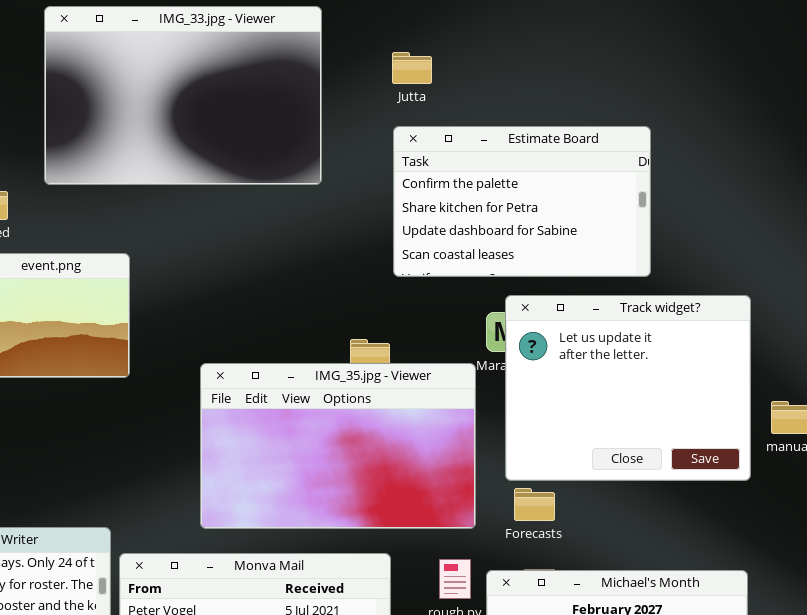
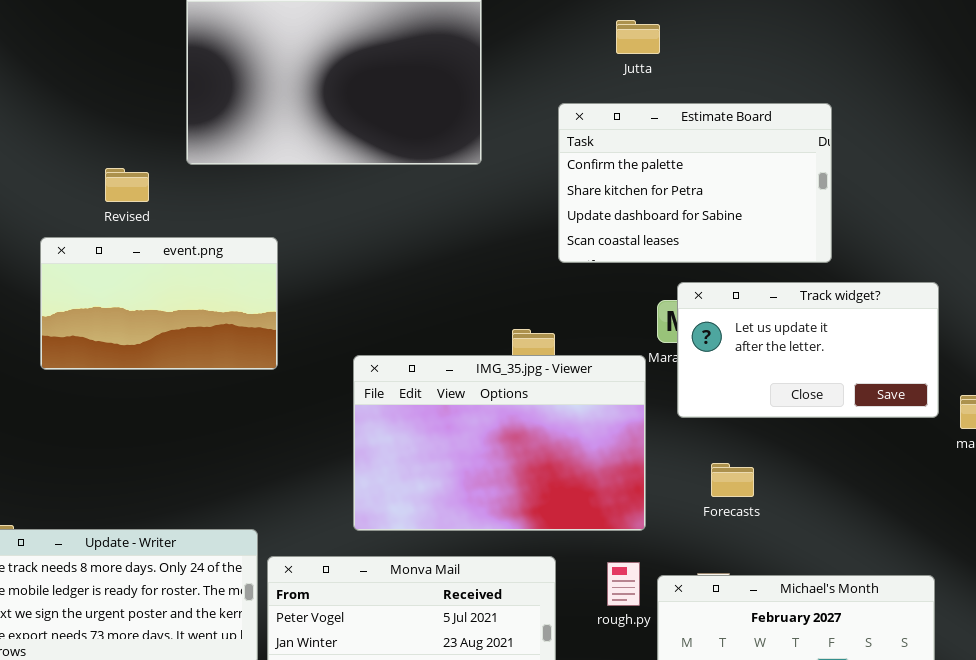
Jutta: [392,52,432,84] -> [616,20,660,54], moved
Track widget?: [505,295,751,481] -> [677,282,939,418], resized
Forecasts: [514,488,555,521] -> [711,463,754,497], moved

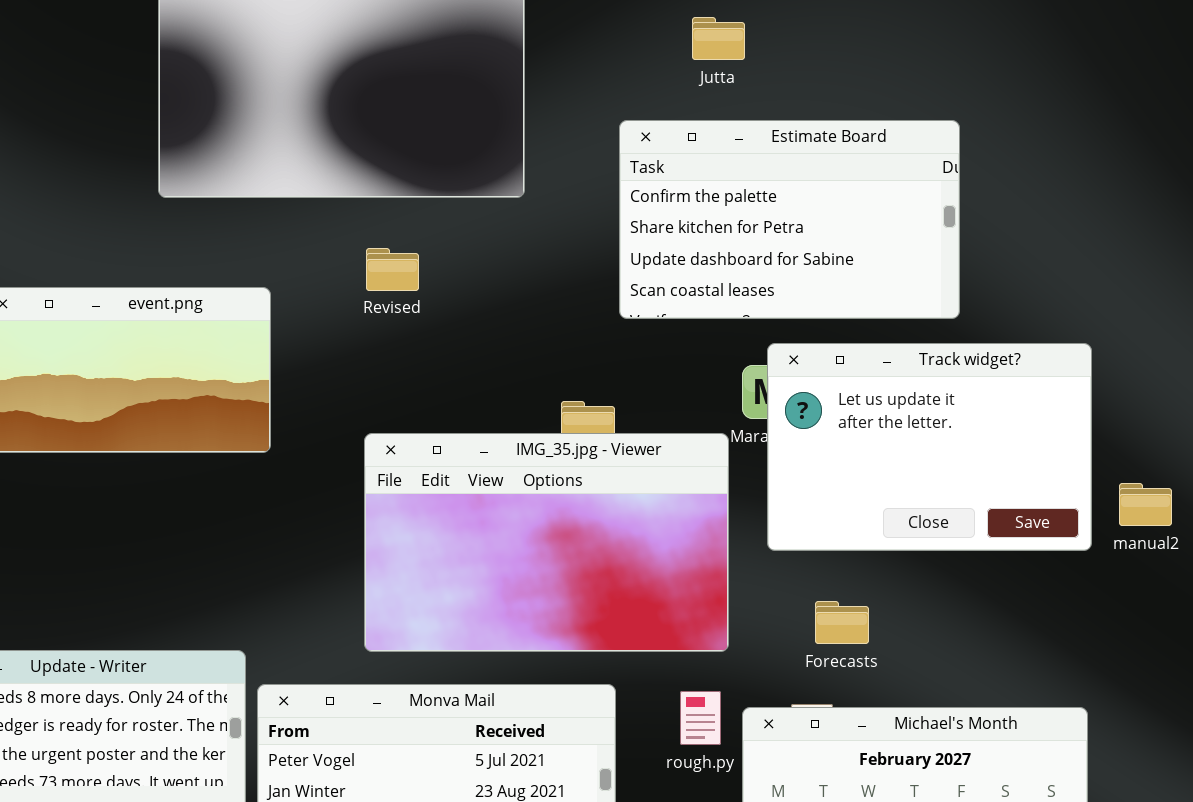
Revised: [105,168,149,202] -> [366,248,419,291], moved
Track widget?: [677,282,939,418] -> [767,343,1092,551], resized
Forecasts: [711,463,754,497] -> [815,601,869,644], moved

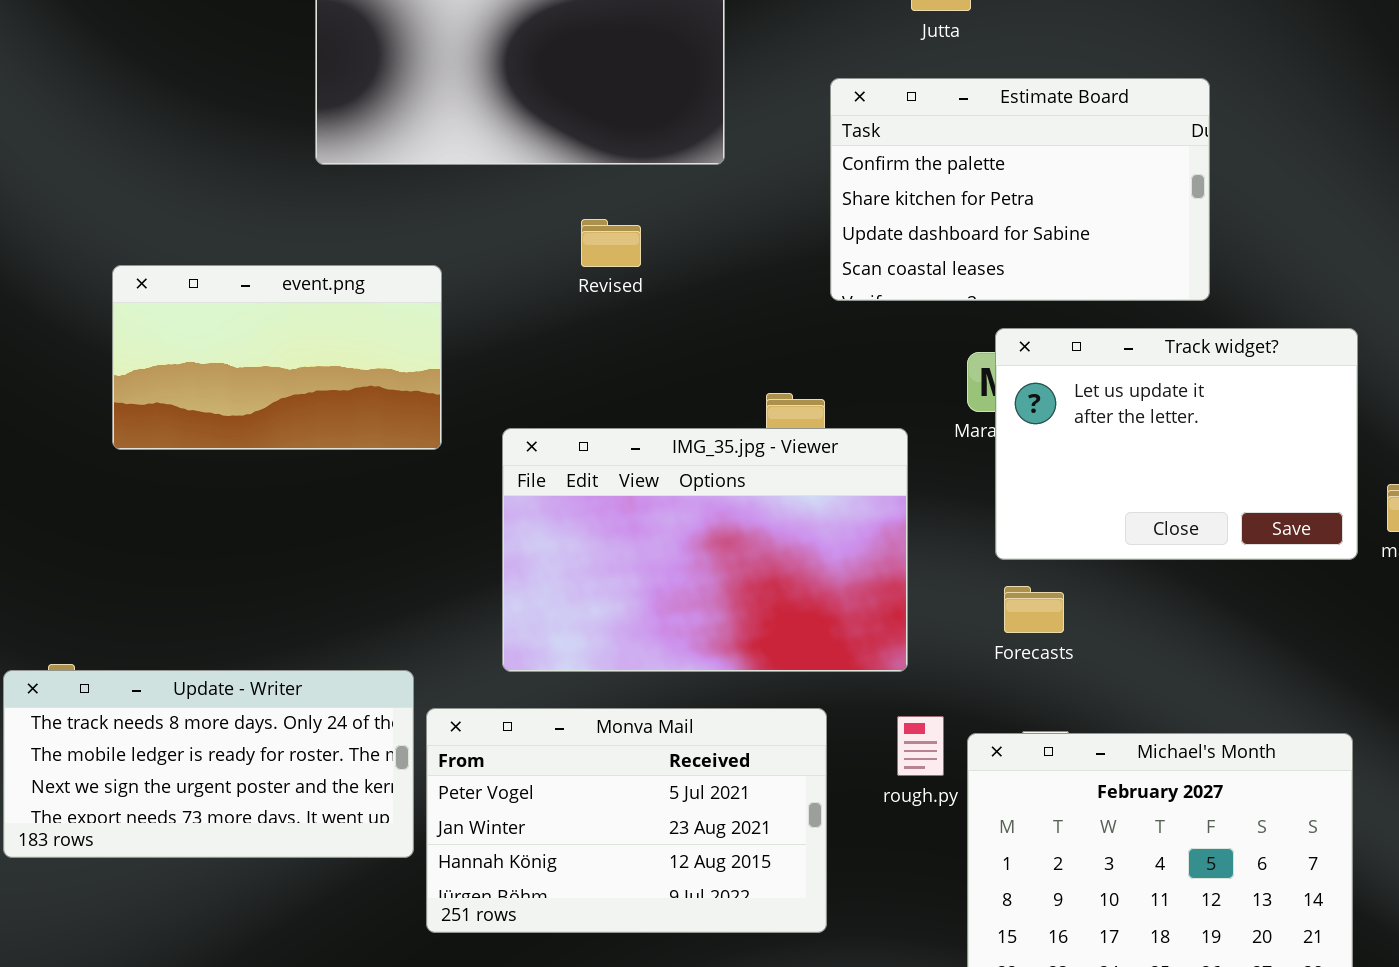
Revised: [366,248,419,291] -> [581,219,641,267], moved
IMG_35.jpg - Viewer: [364,433,729,652] -> [502,428,908,672], moved
Forecasts: [815,601,869,644] -> [1004,586,1064,633], moved

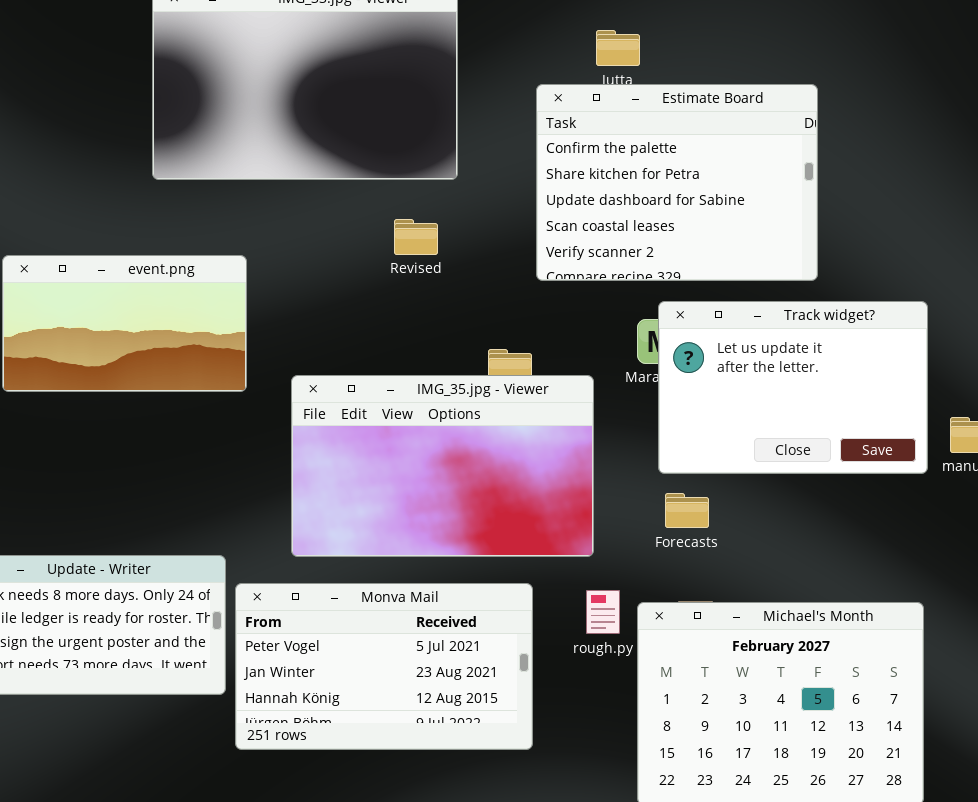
Estimate Board: [830,78,1210,301] -> [536,84,818,281], resized
Revised: [581,219,641,267] -> [394,219,438,255], moved

